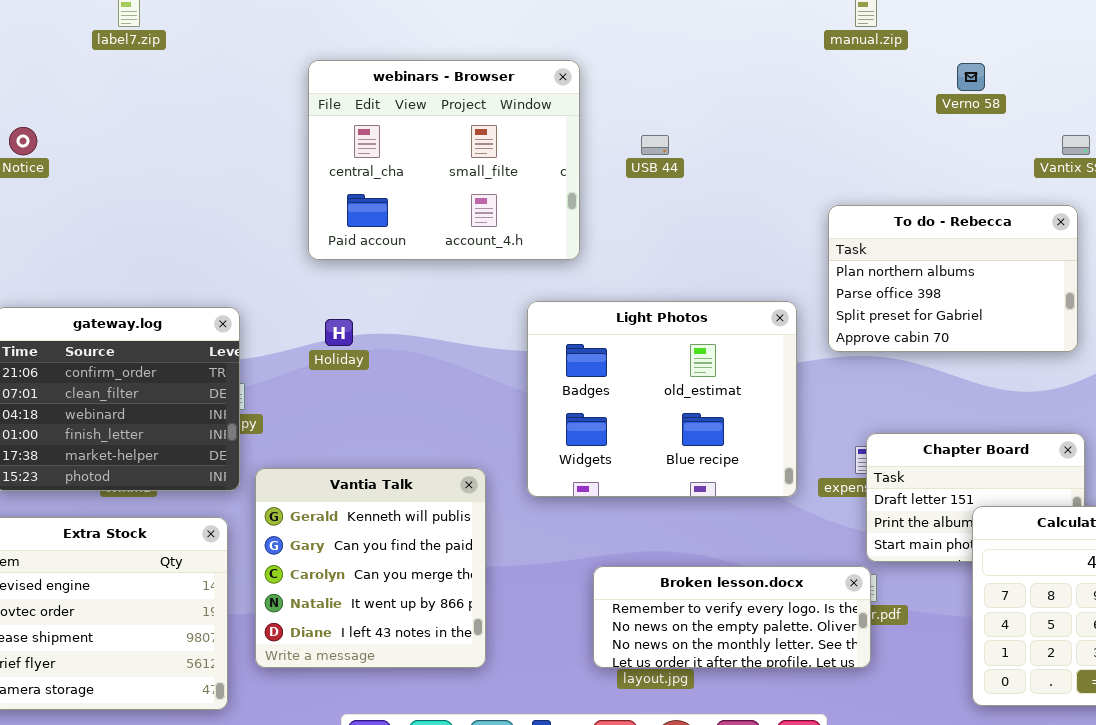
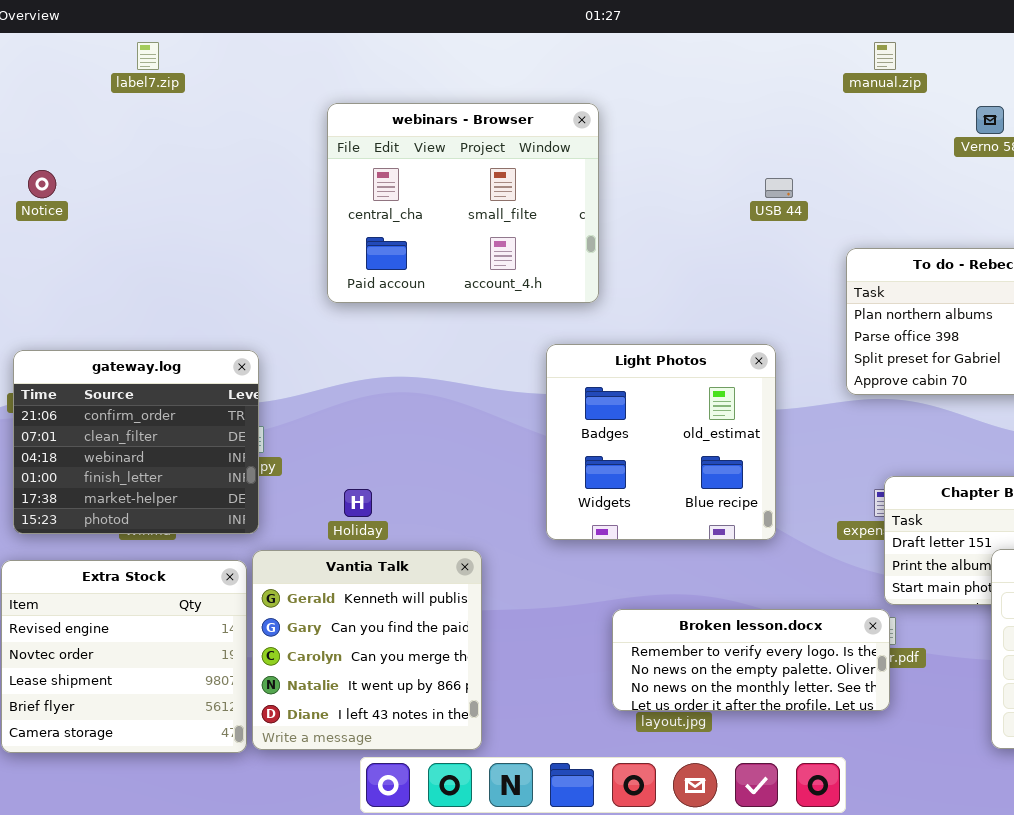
USB 44: [641,135,669,155] -> [765,178,793,198], moved
Light Photos: [527,301,797,497] -> [546,344,776,540], resized
Holiday: [325,319,353,346] -> [344,489,372,517], moved
Vantia Talk: [255,468,486,668] -> [252,550,482,750], moved

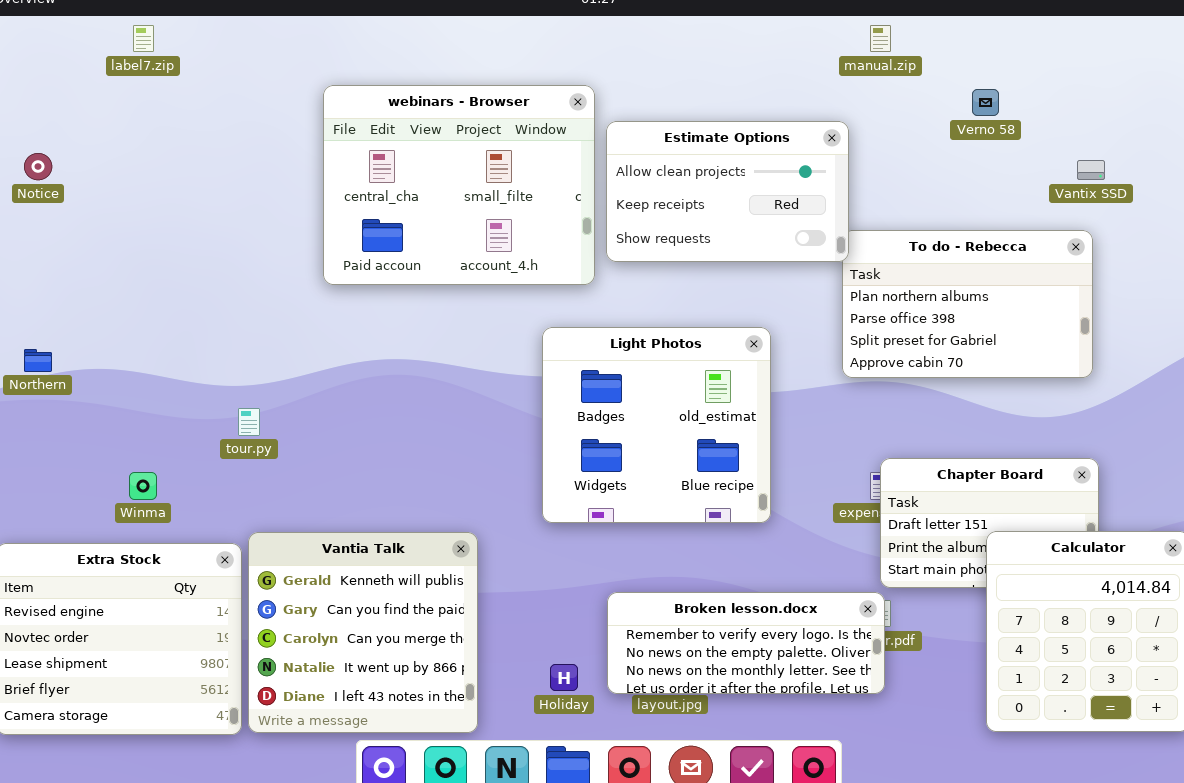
Estimate Options: none -> [606,121,849,262], opened
gateway.log: [13,350,259,534] -> none, closed
Holiday: [344,489,372,517] -> [550,664,578,691], moved

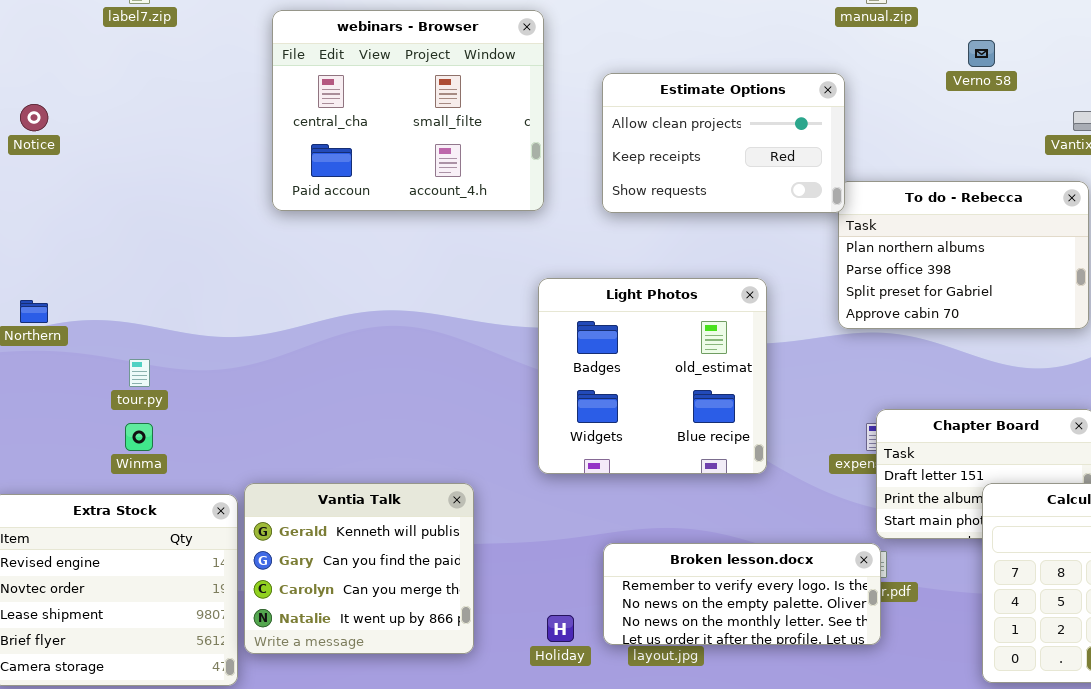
webinars - Browser: [323,85,595,285] -> [272,10,544,211], moved
tour.py: [238,408,260,436] -> [129,359,150,387], moved
Vantia Talk: [248,532,478,733] -> [244,483,474,654], resized

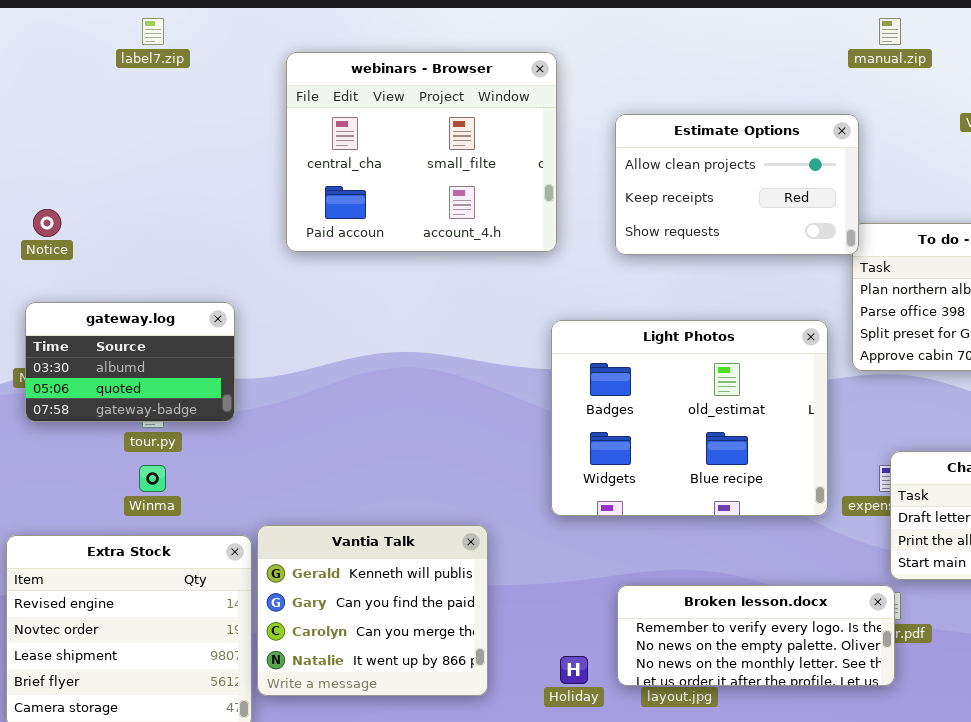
Notice: [20,104,48,131] -> [33,209,61,237], moved
gateway.log: none -> [25,302,235,422], opened
Light Photos: [538,278,767,474] -> [551,320,828,516], resized

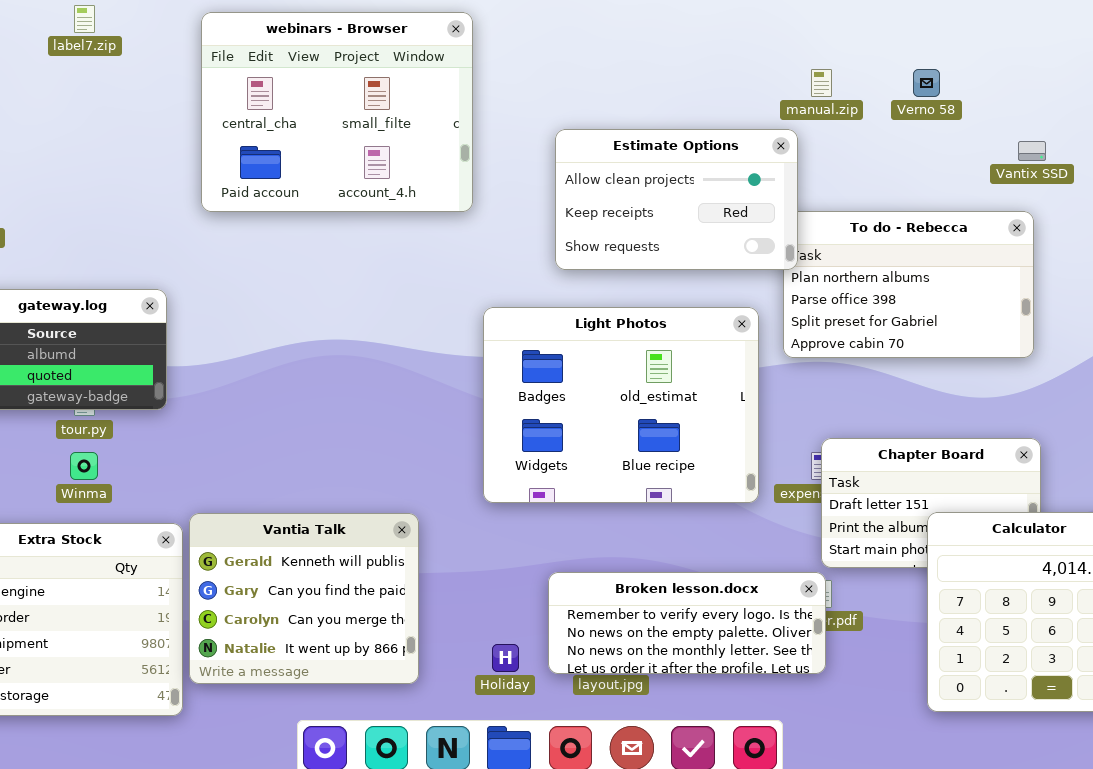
manual.zip: [879,18,901,45] -> [811,69,832,97], moved
webinars - Browser: [286,52,557,252] -> [201,12,473,212], moved
Estimate Options: [615,114,859,255] -> [555,129,798,270], moved

